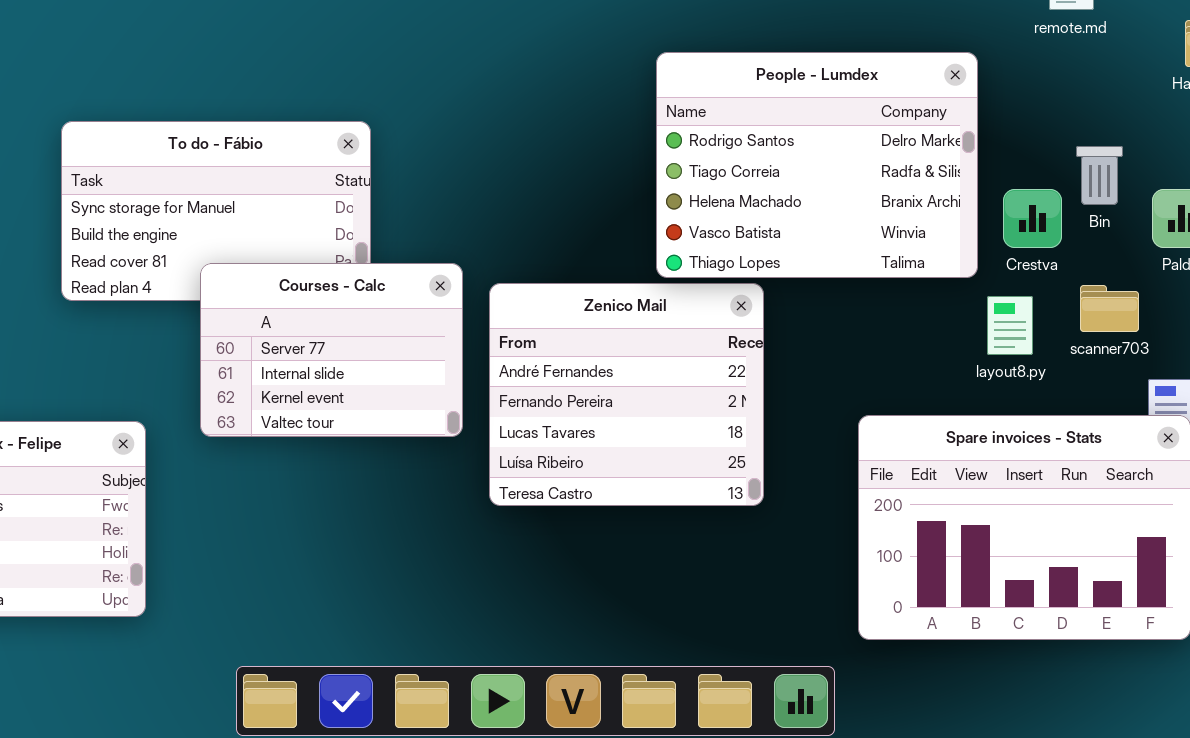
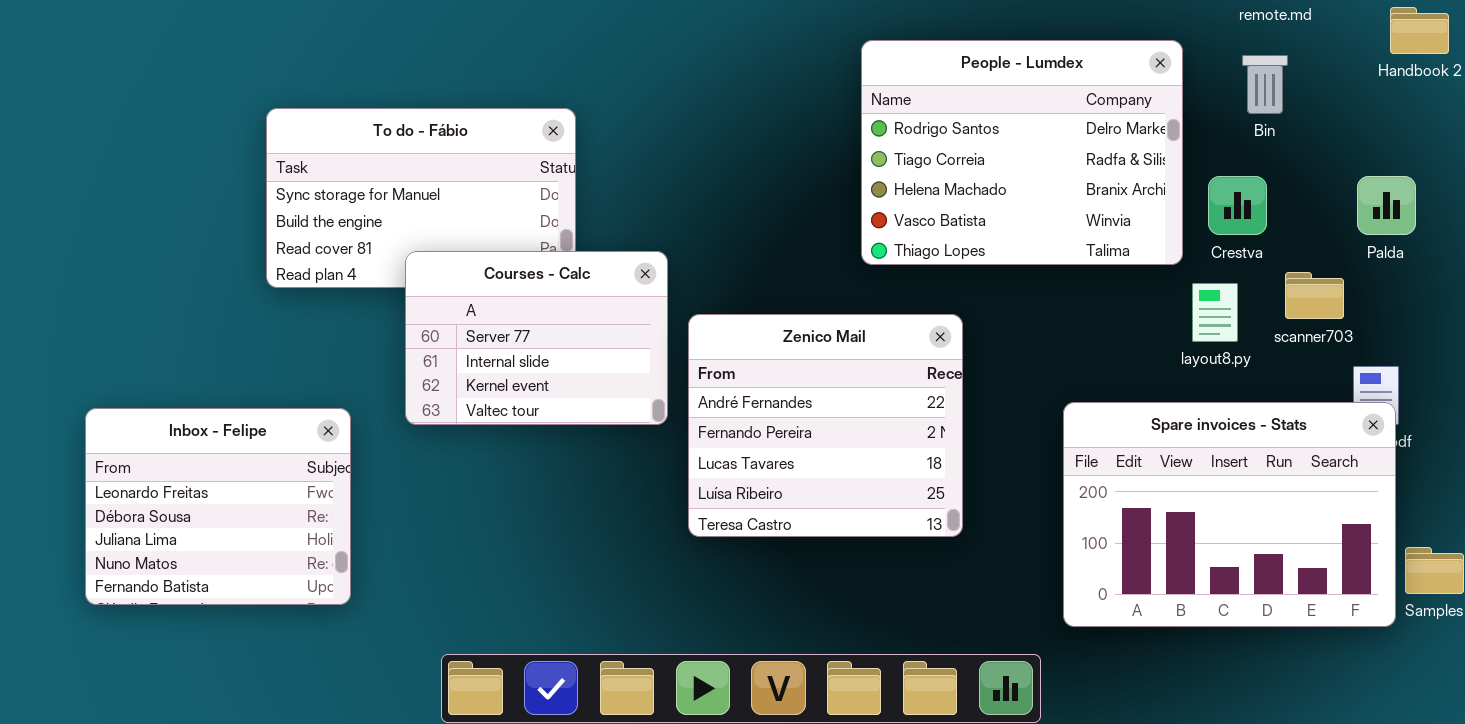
Bin: [1076,146,1123,205] -> [1242,55,1288,114], moved
Zenico Mail: [489,283,764,506] -> [688,314,963,537], moved

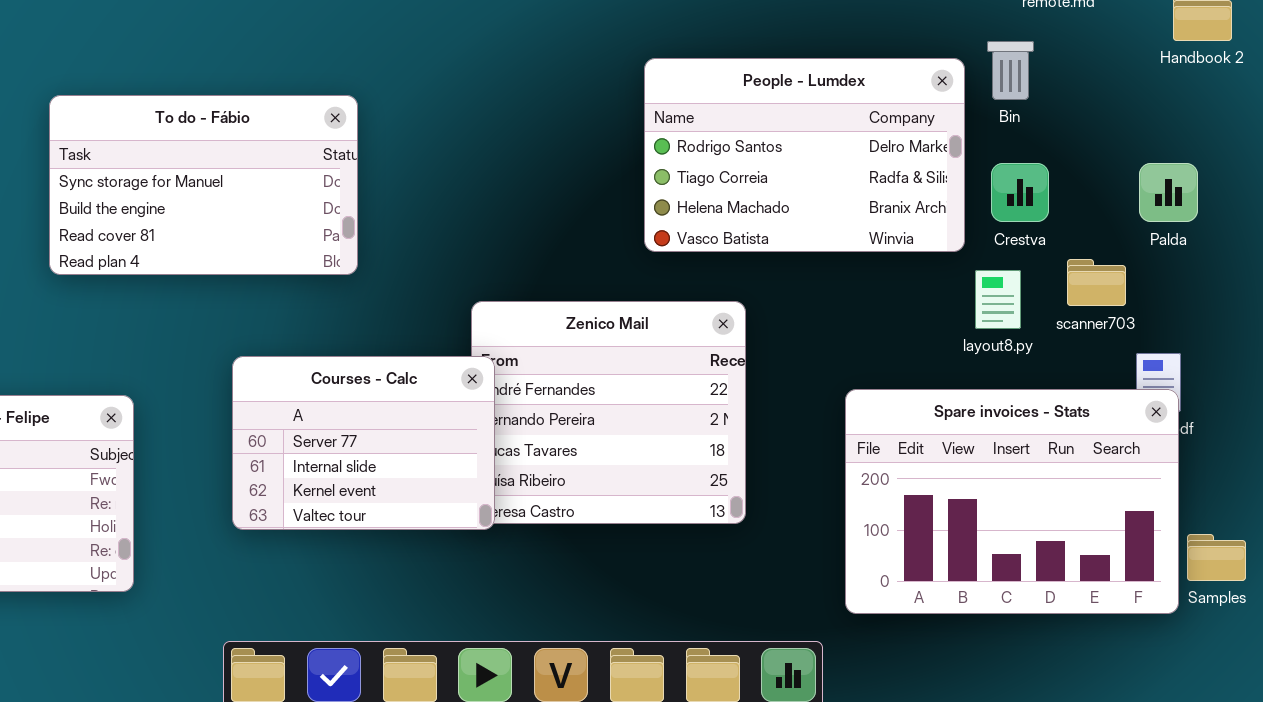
People - Lumdex: [861,40,1183,265] -> [644,58,965,252], resized
Bin: [1242,55,1288,114] -> [987,41,1034,100], moved
Courses - Calc: [405,251,668,425] -> [232,356,495,530], moved

